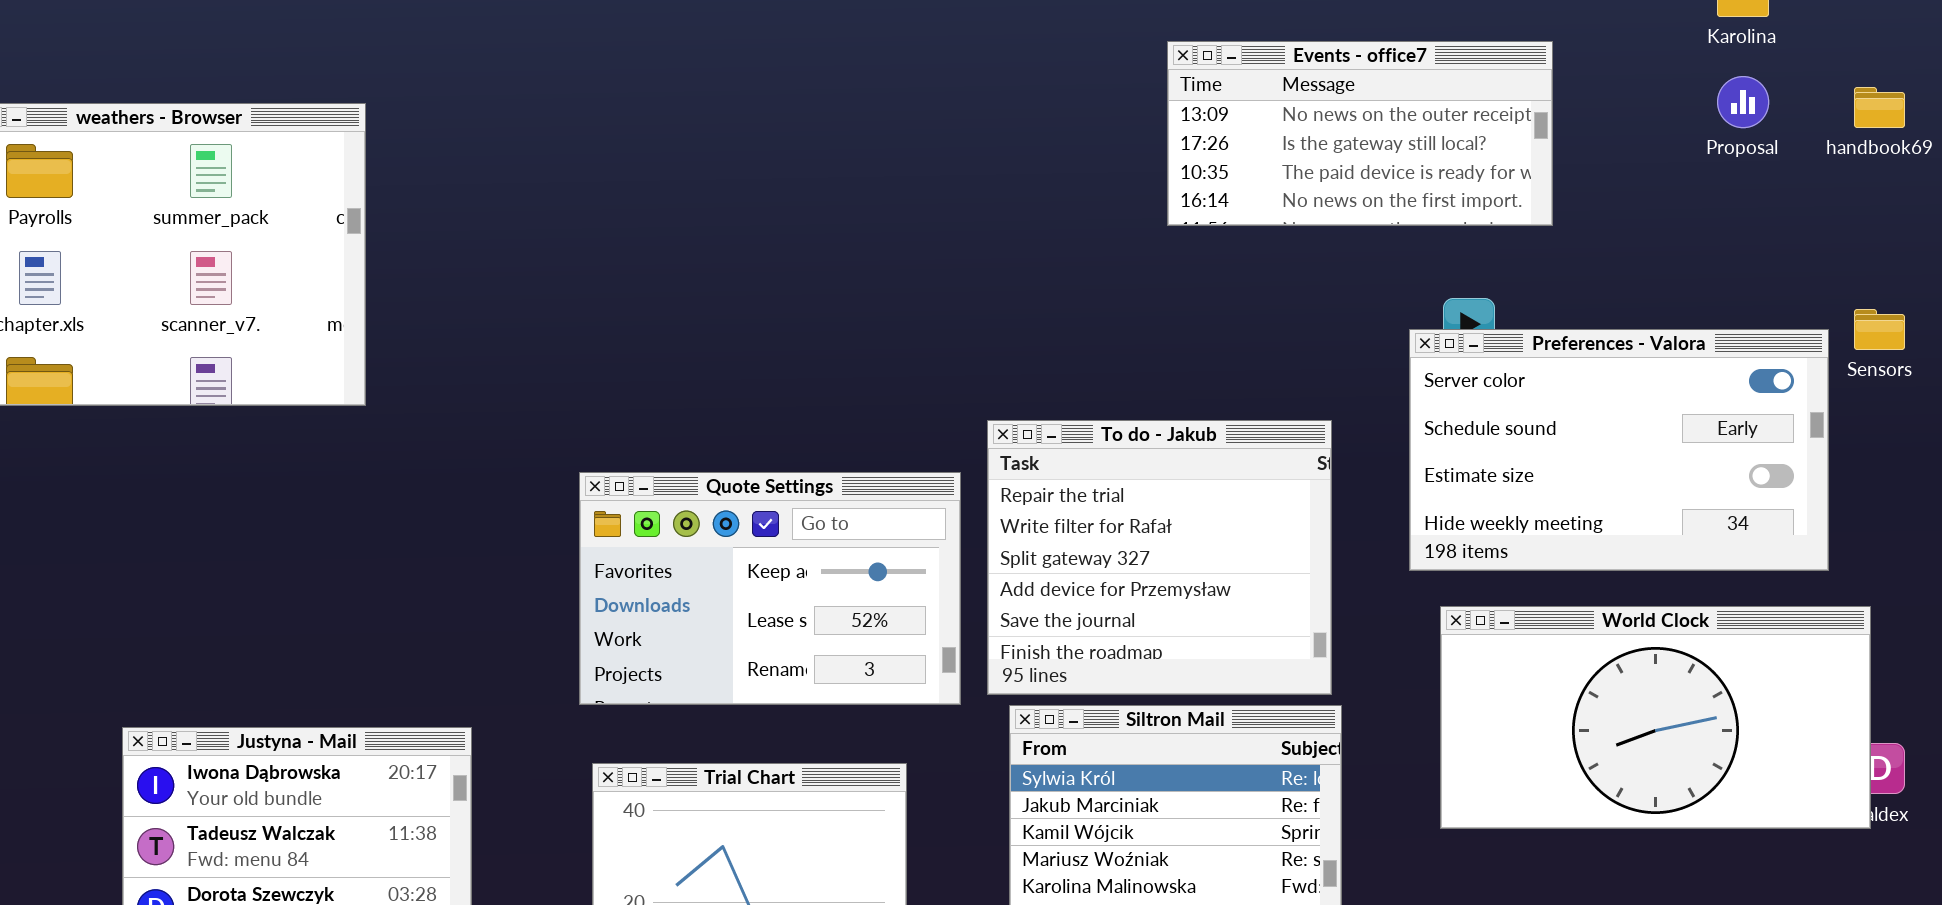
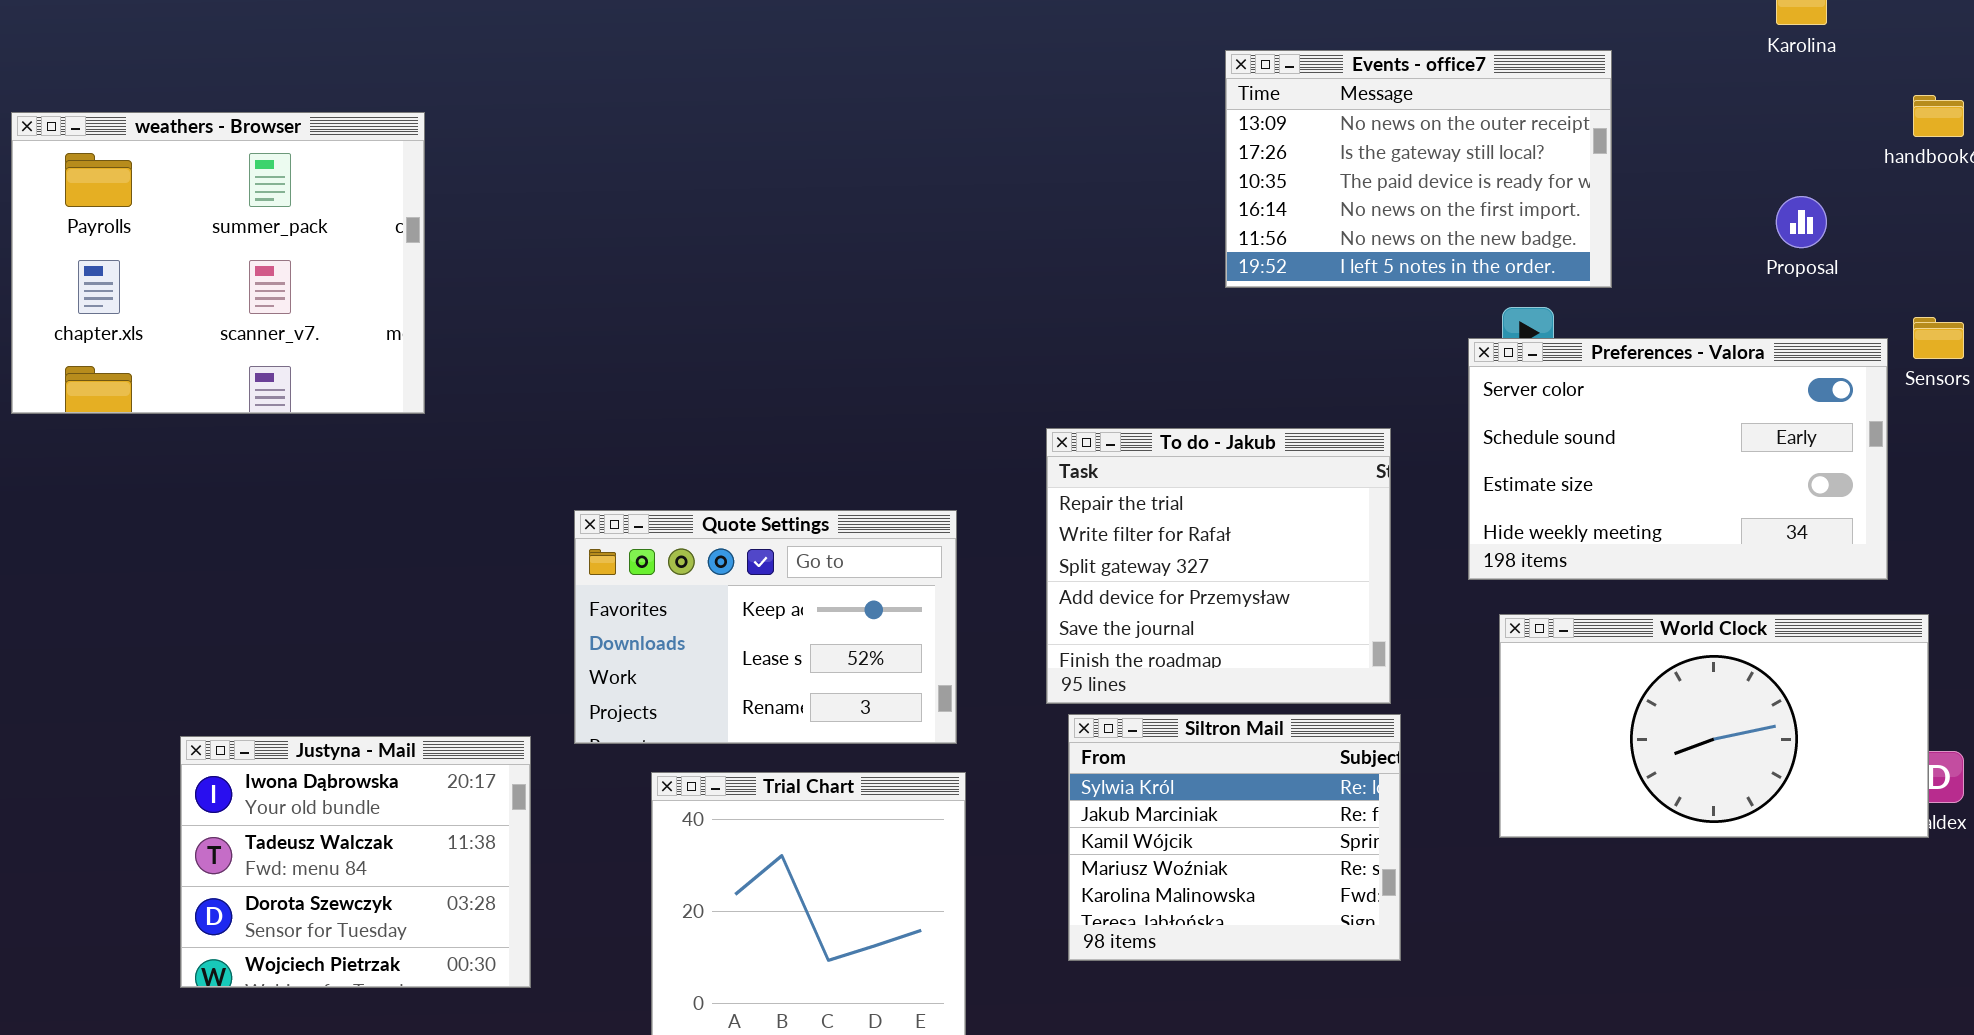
Events - office7: [1167,41,1553,226] -> [1225,50,1612,288], resized
Proposal: [1717,76,1769,128] -> [1776,196,1827,248], moved
Quote Settings: [579,472,961,705] -> [574,510,957,744], moved

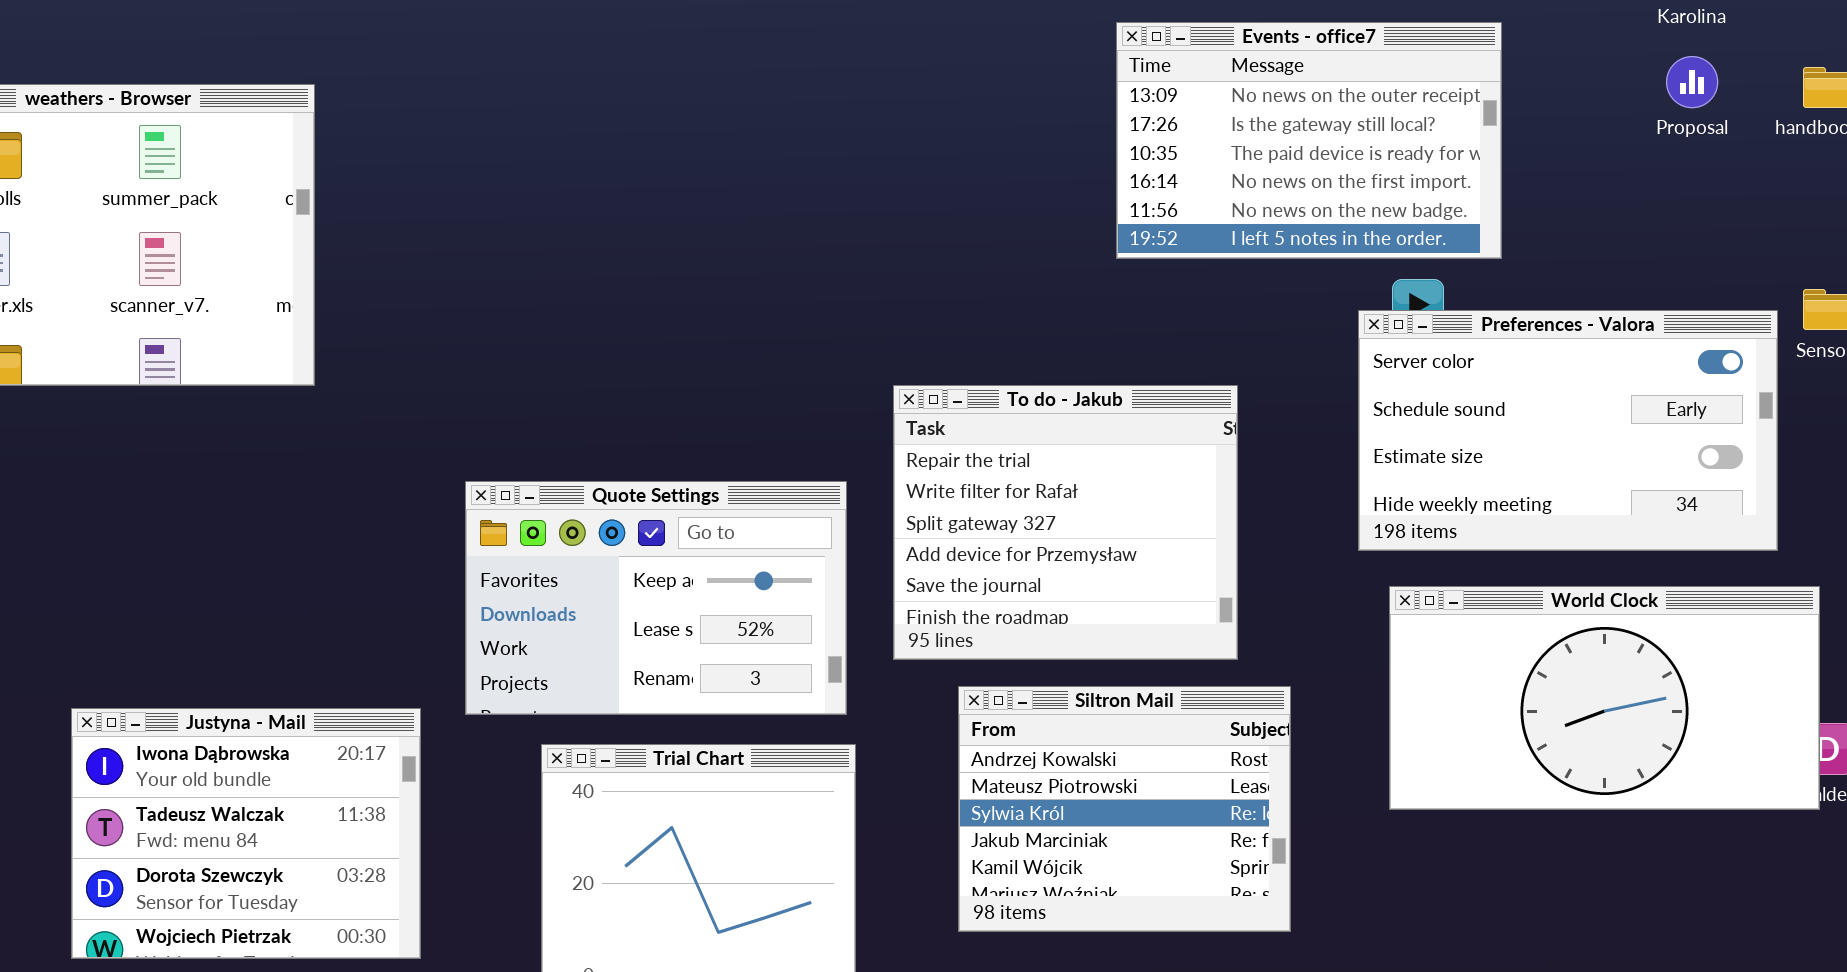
Proposal: [1776,196,1827,248] -> [1666,56,1718,108], moved
To do - Jakub: [1046,428,1391,704] -> [893,385,1238,660], moved
Siltron Mail: [1068,714,1401,961] -> [958,686,1291,932], scrolled up 2 rows

